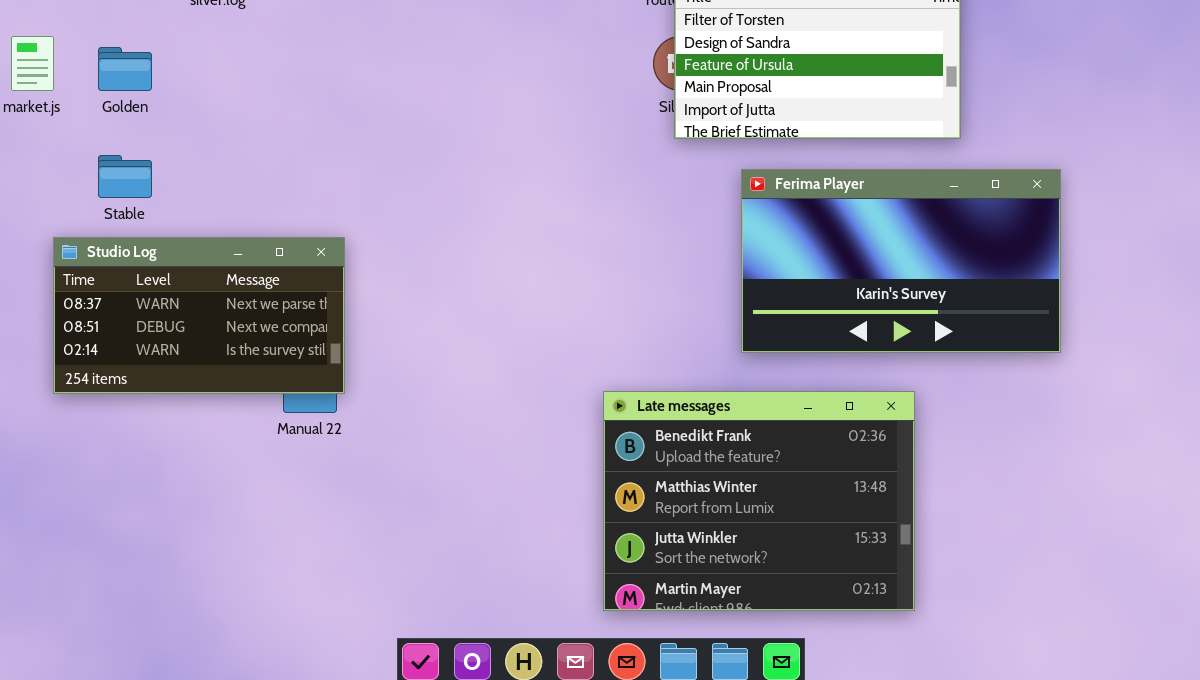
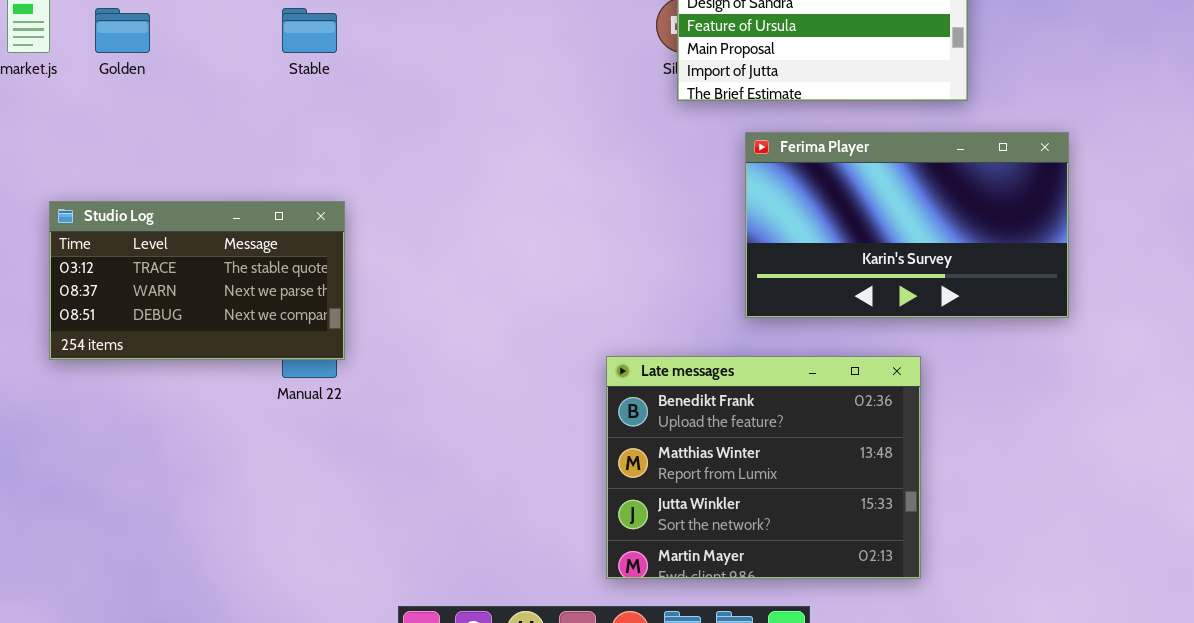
Stable: [98,155,152,198] -> [282,8,337,53], moved
Studio Log: [53,237,345,394] -> [49,201,345,360], scrolled up 1 row

